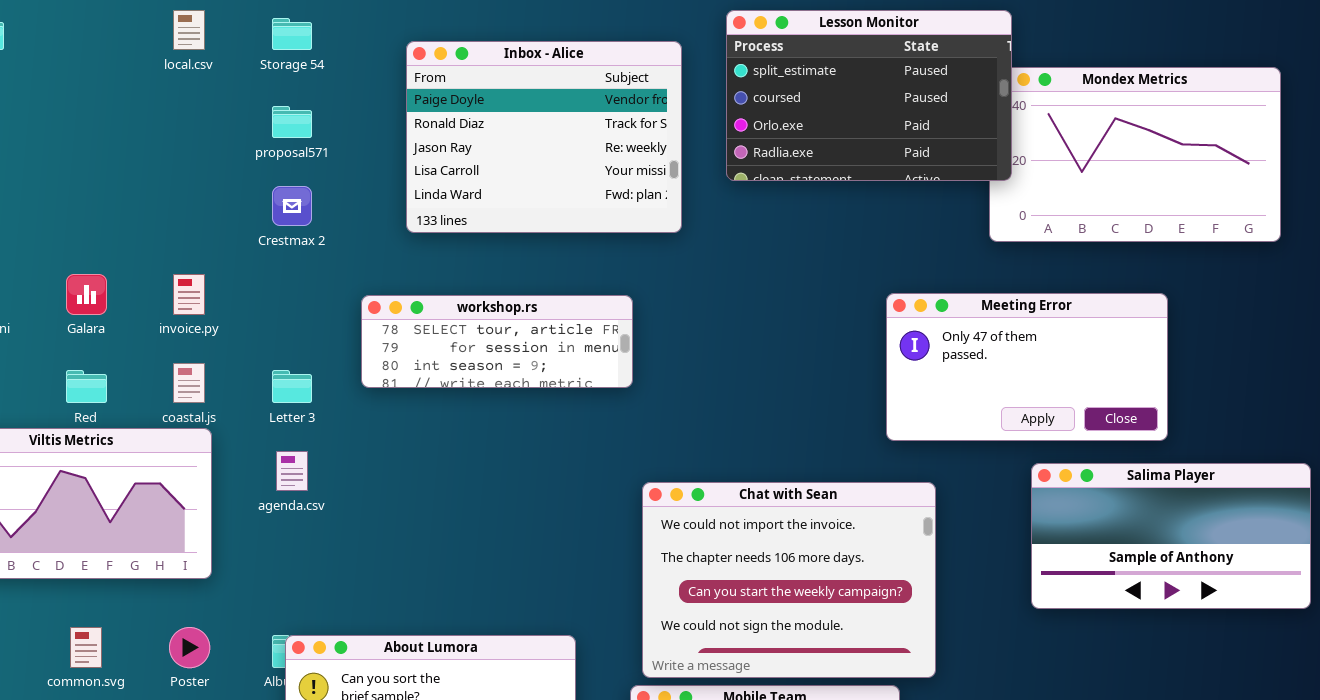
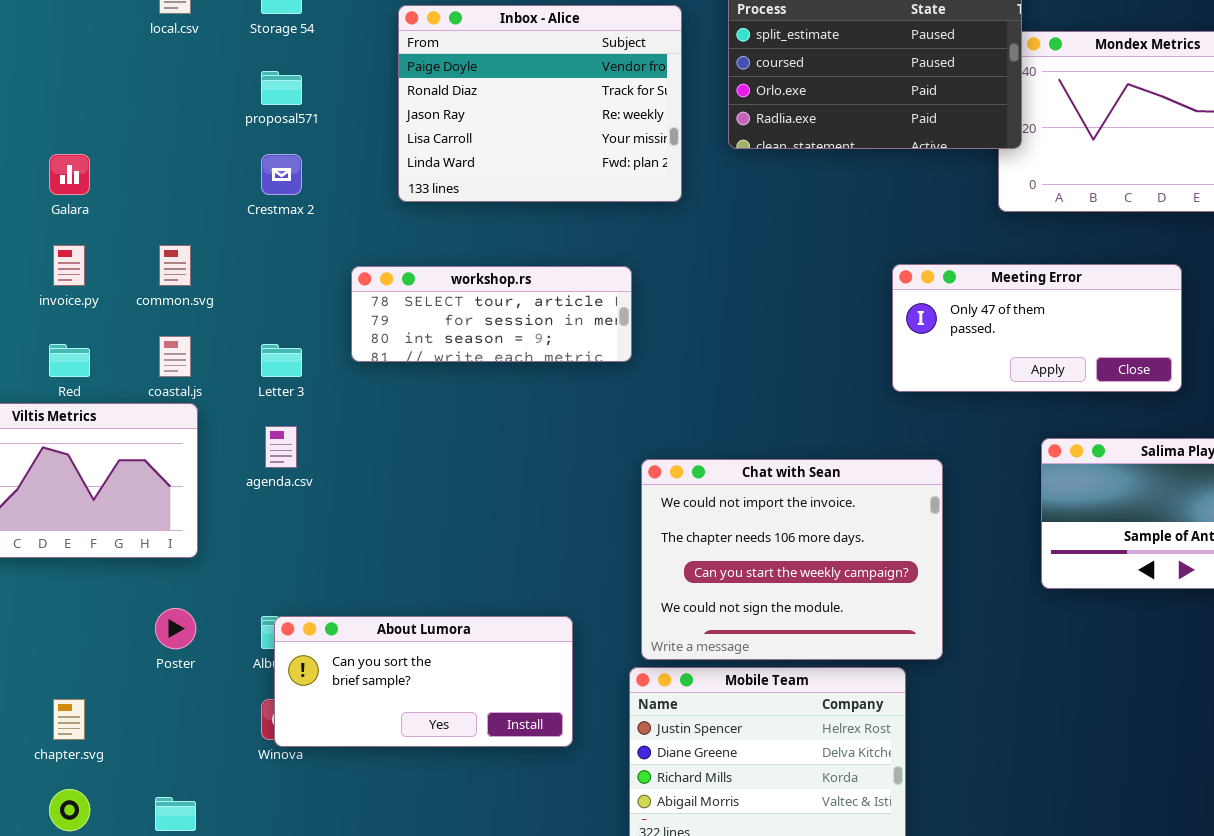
Galara: [66,274,107,315] -> [49,154,90,195], moved
invoice.py: [173,274,205,315] -> [53,245,85,286], moved
Meeting Error: [886,293,1168,441] -> [892,264,1182,392], resized
common.svg: [70,627,102,668] -> [159,245,191,286], moved

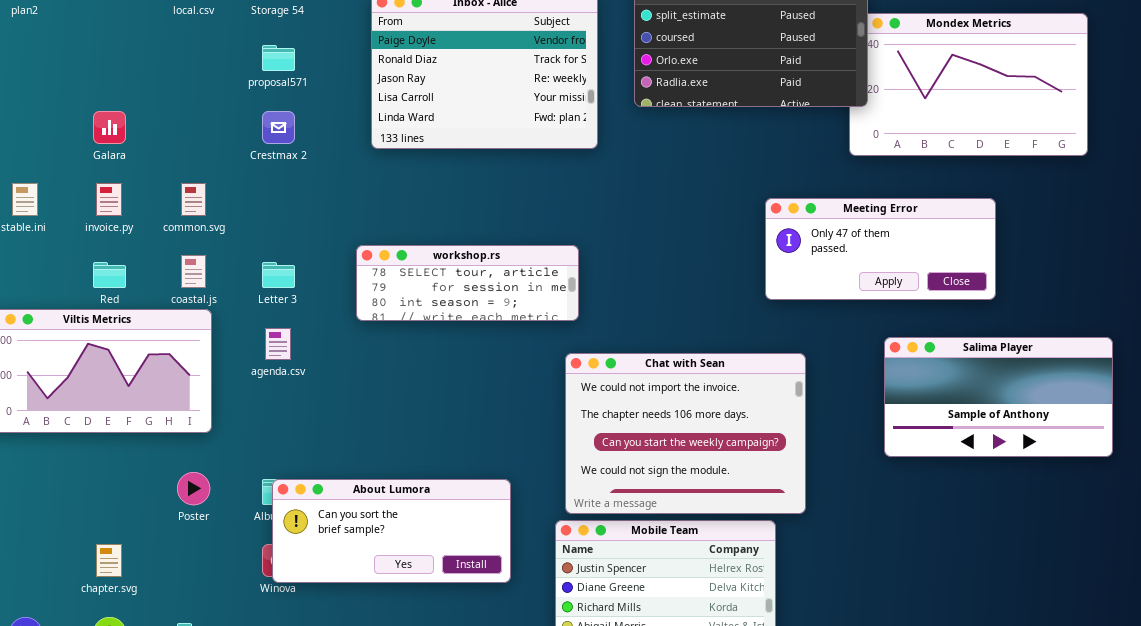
workshop.rs: [351,266,632,362] -> [356,245,579,321], moved

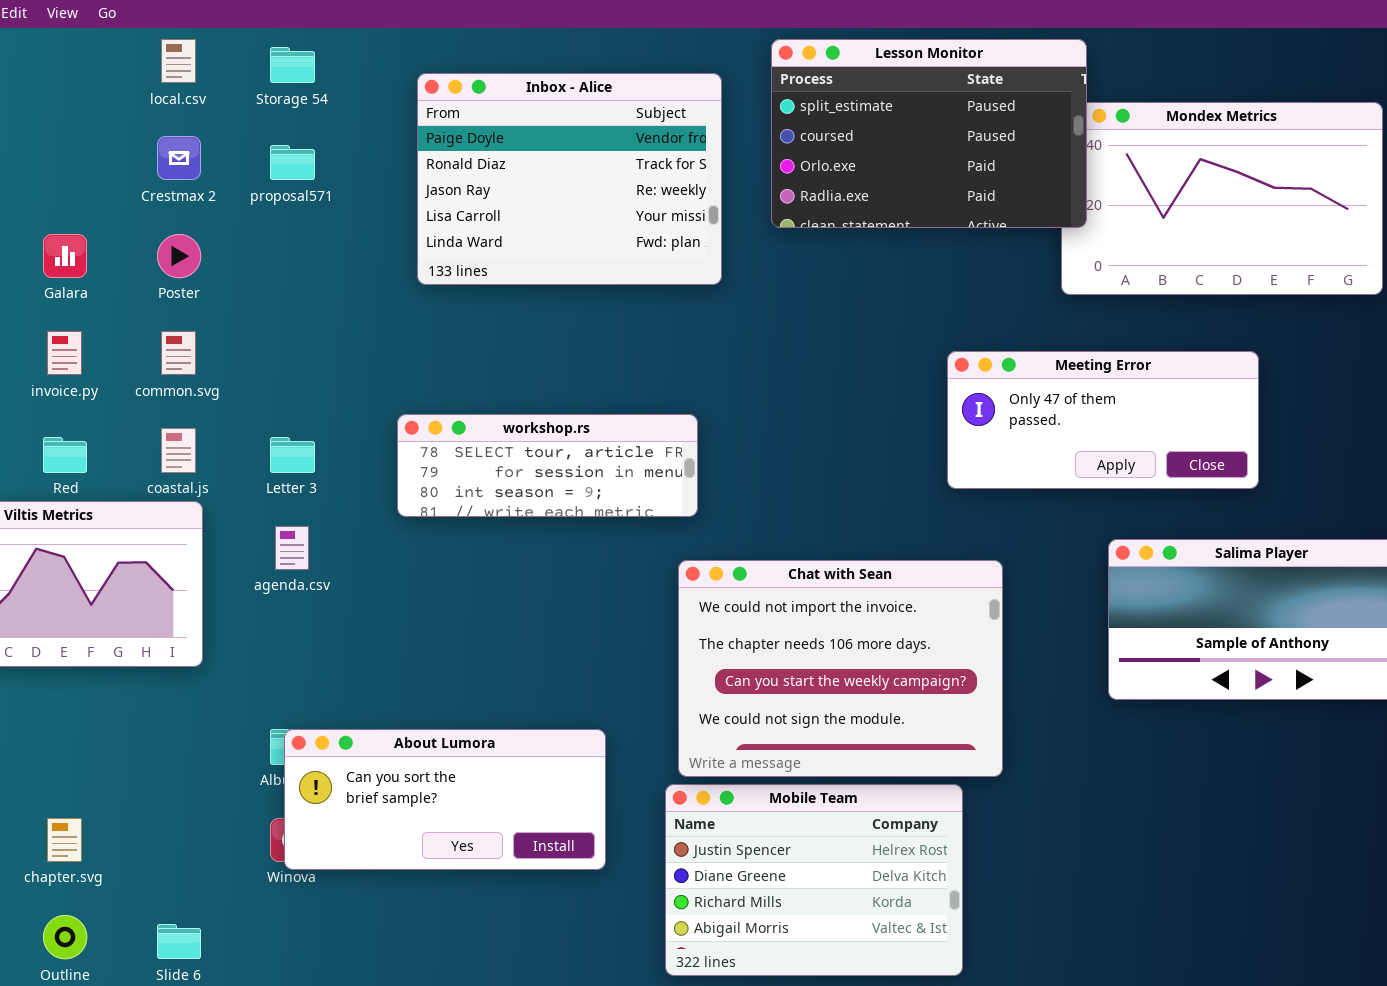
Crestmax 2: [262,111,295,144] -> [157,136,201,180], moved
Poster: [177,472,210,505] -> [157,234,201,278], moved

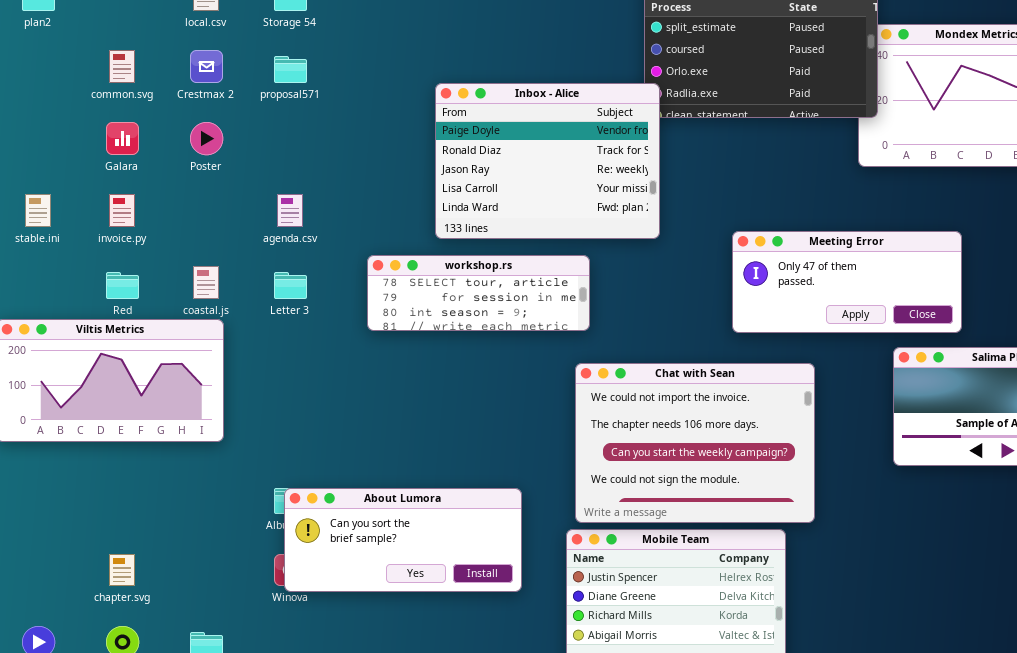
Inbox - Alice: [417,73,722,285] -> [435,83,660,239], moved
common.svg: [161,331,196,375] -> [109,50,135,83], moved
Meeting Error: [947,351,1259,489] -> [732,231,962,333], moved
agenda.csv: [275,526,309,570] -> [277,194,303,227], moved

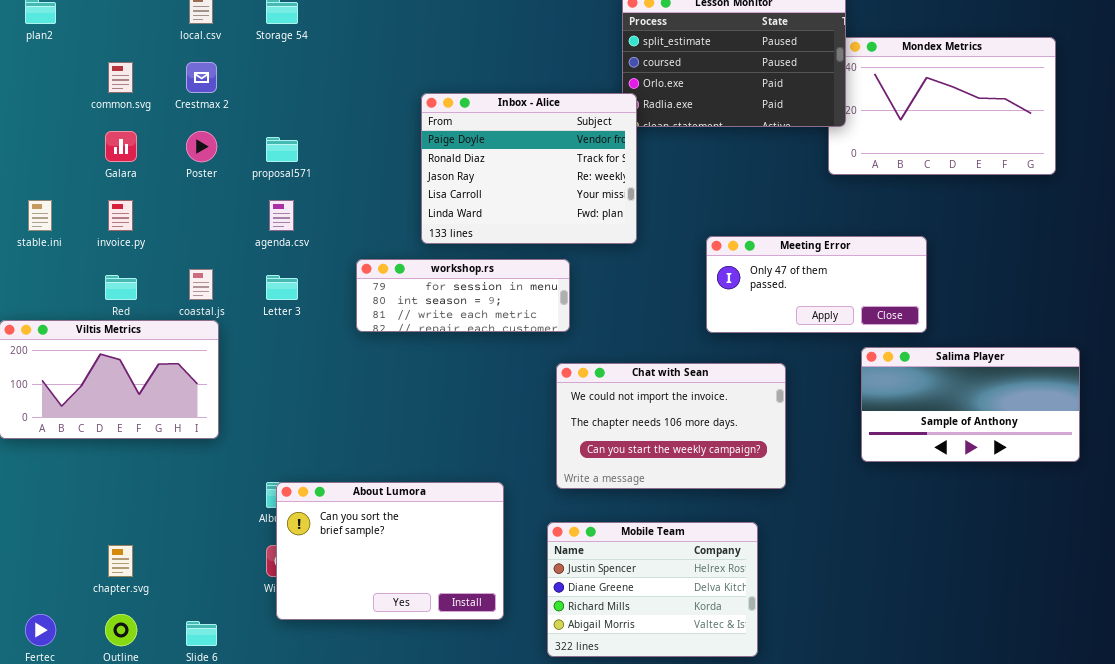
proposal571: [274,56,307,83] -> [266,137,298,162], moved
workshop.rs: [367,255,590,331] -> [356,259,570,332], scrolled down 1 row
Chat with Sean: [575,363,815,523] -> [556,363,786,489], resized
About Lumora: [284,488,522,592] -> [276,482,504,620], resized

